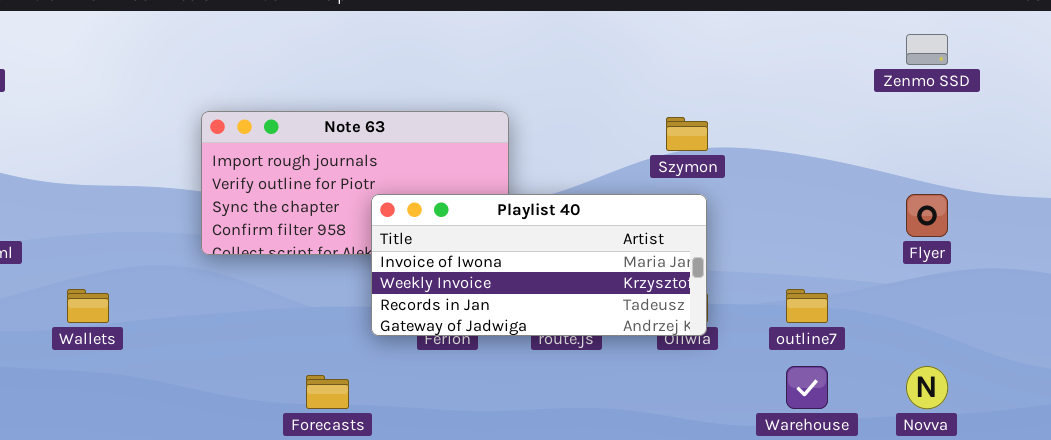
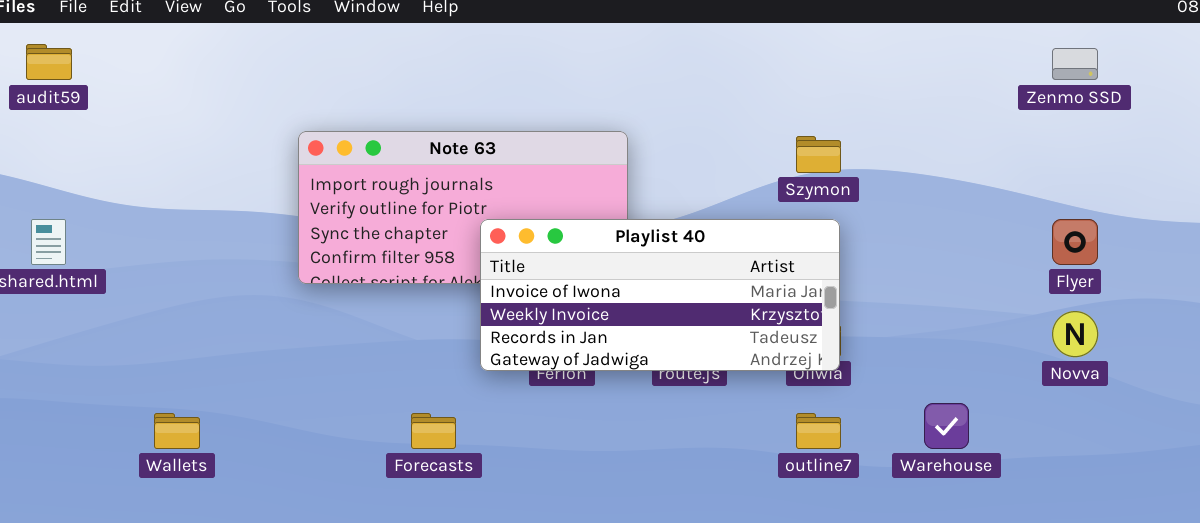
Wallets: [67,289,109,323] -> [154,413,200,449], moved
outline7: [786,289,828,323] -> [796,413,841,449], moved
Novva: [906,366,948,409] -> [1052,311,1098,357], moved

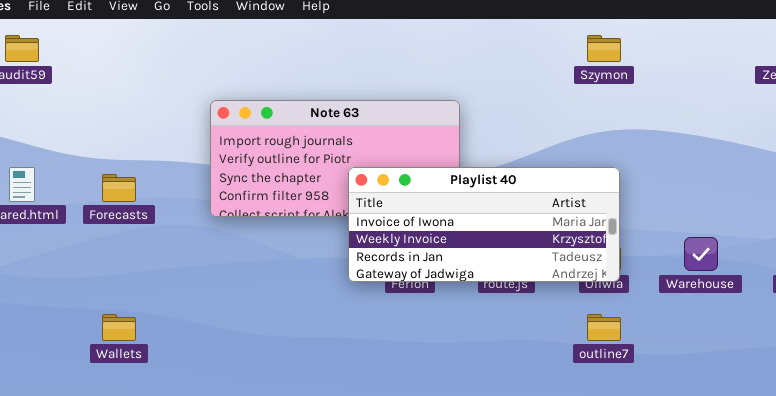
Szymon: [796,136,841,173] -> [587,35,621,62], moved
Warehouse: [924,403,969,449] -> [684,237,718,271], moved
Forecasts: [411,413,456,449] -> [102,174,136,202], moved

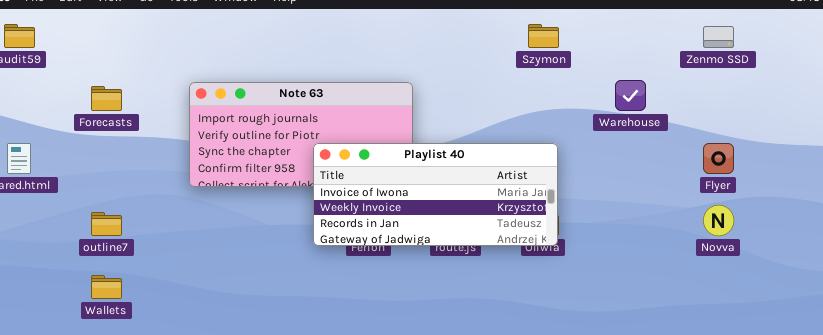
Forecasts: [102,174,136,202] -> [91,86,122,111], moved
Warehouse: [684,237,718,271] -> [615,80,646,111], moved
outline7: [587,314,621,341] -> [91,212,122,236], moved

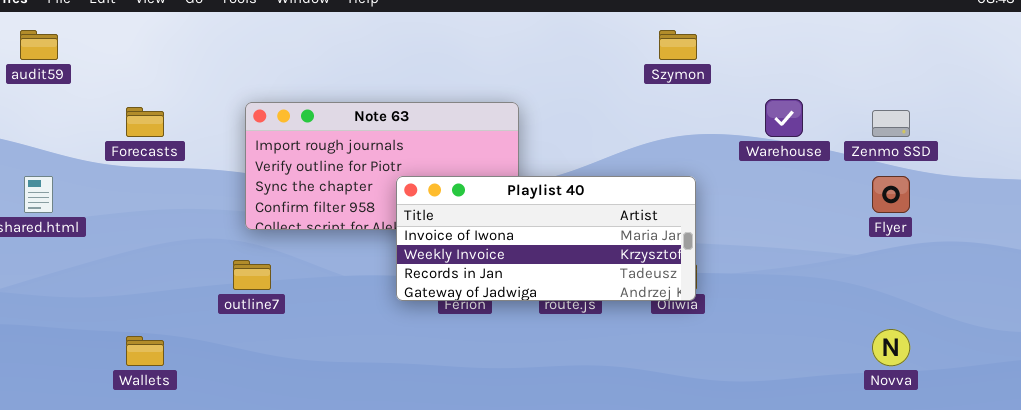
Zenmo SSD: [703,26,734,48] -> [872,110,910,137], moved
Novva: [703,205,734,236] -> [872,329,910,366], moved
outline7: [91,212,122,236] -> [233,260,271,290], moved

